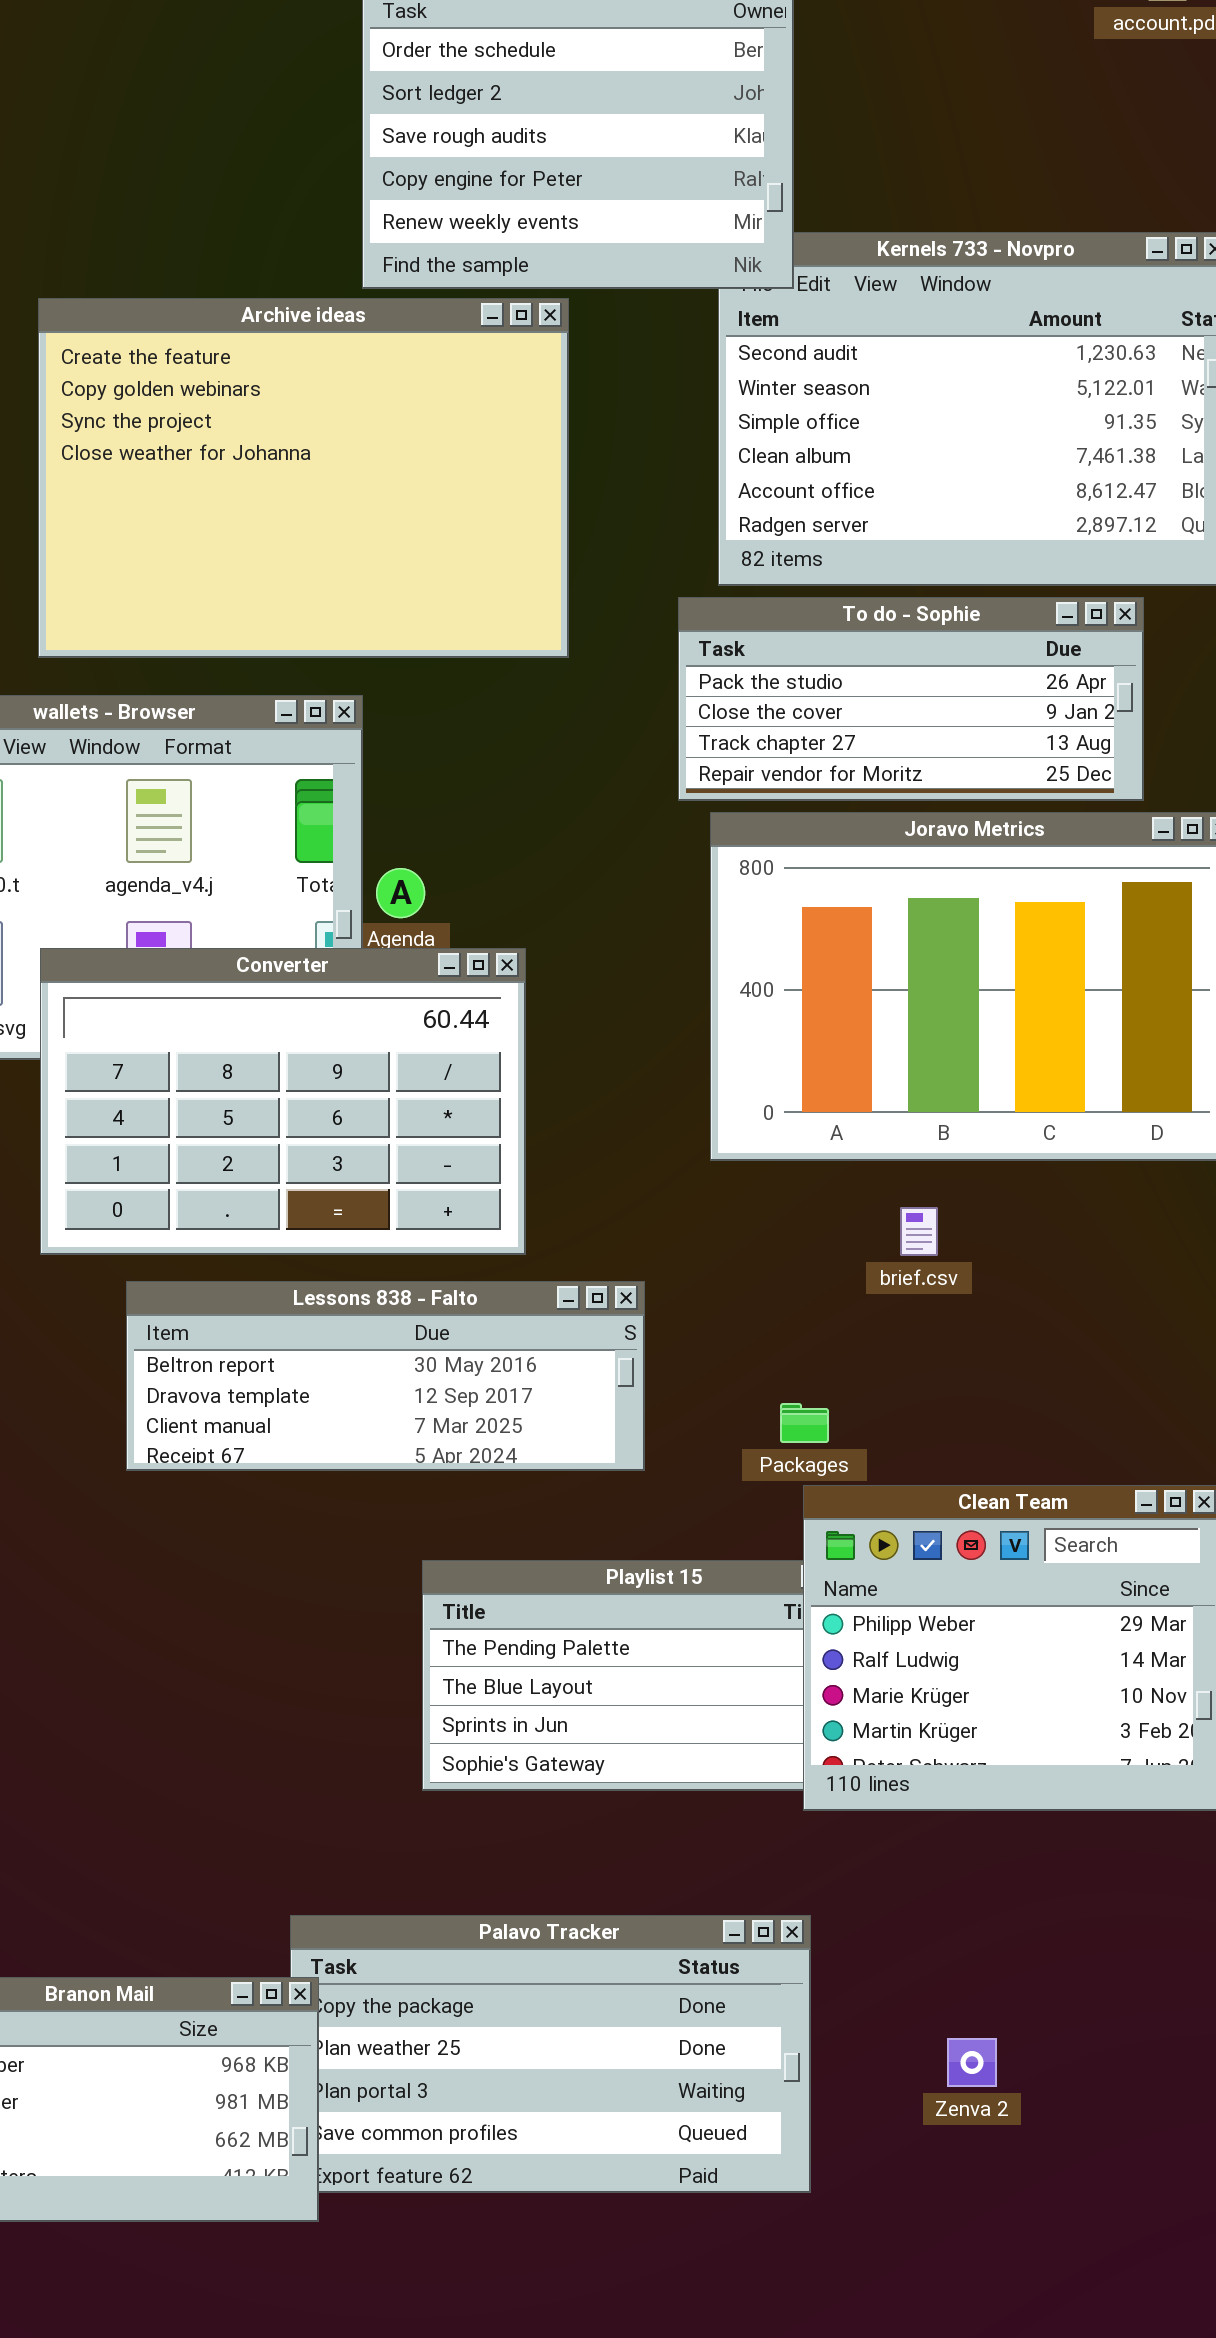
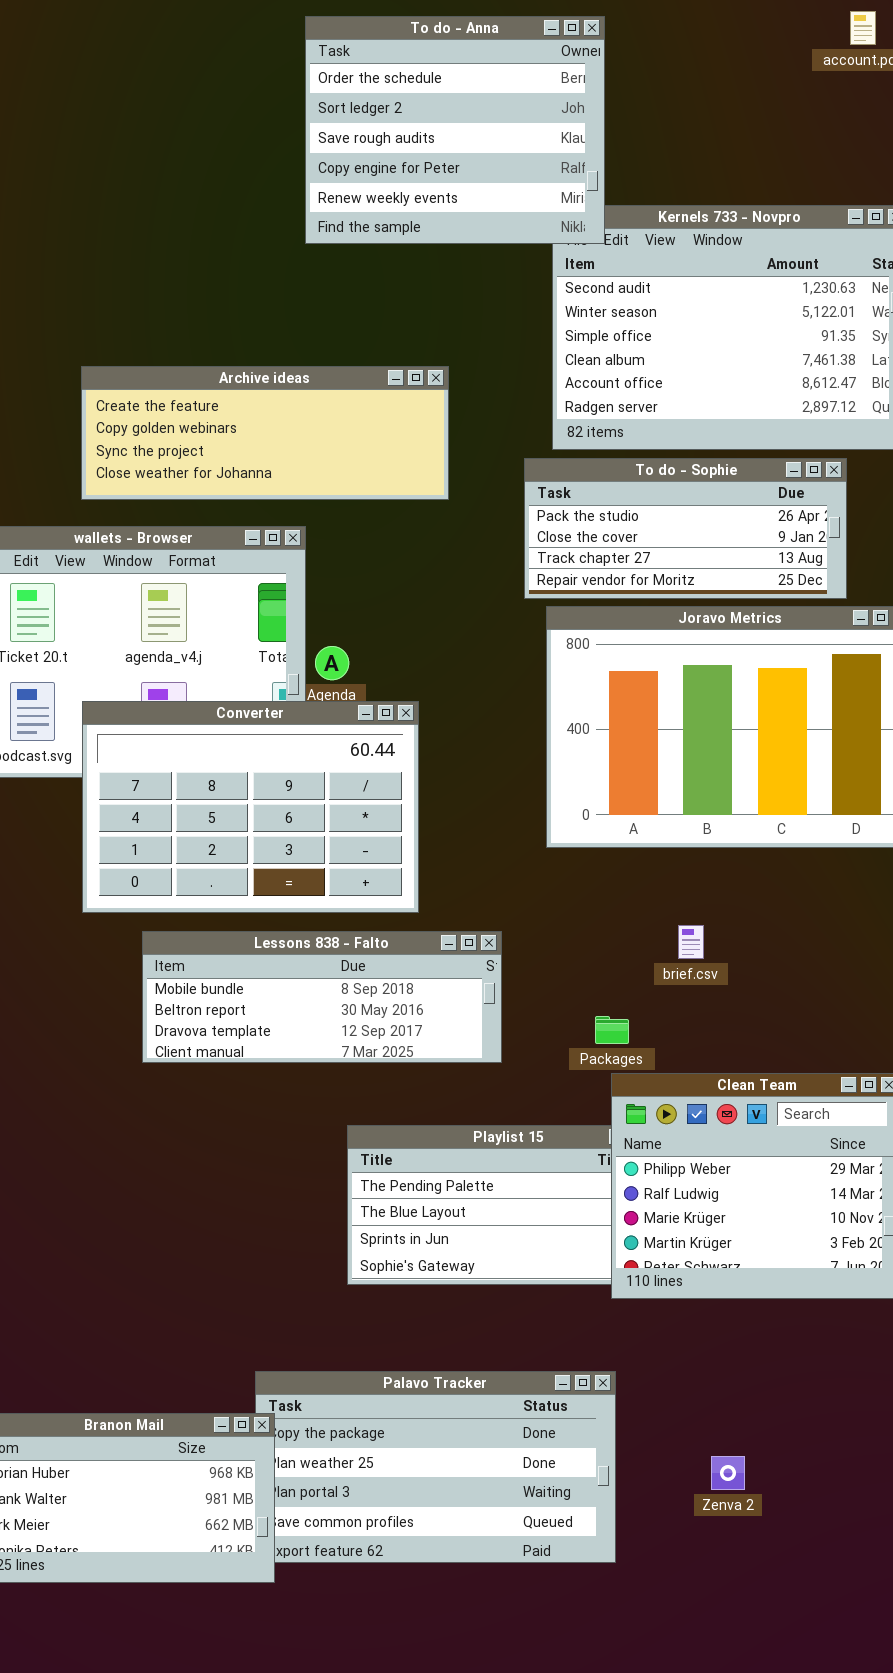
Archive ideas: [38,298,569,658] -> [81,366,449,500], resized
brief.csv: [900,1207,938,1256] -> [678,925,704,959], moved
Lessons 838 - Falto: [126,1281,645,1471] -> [142,931,502,1063], scrolled up 1 row

